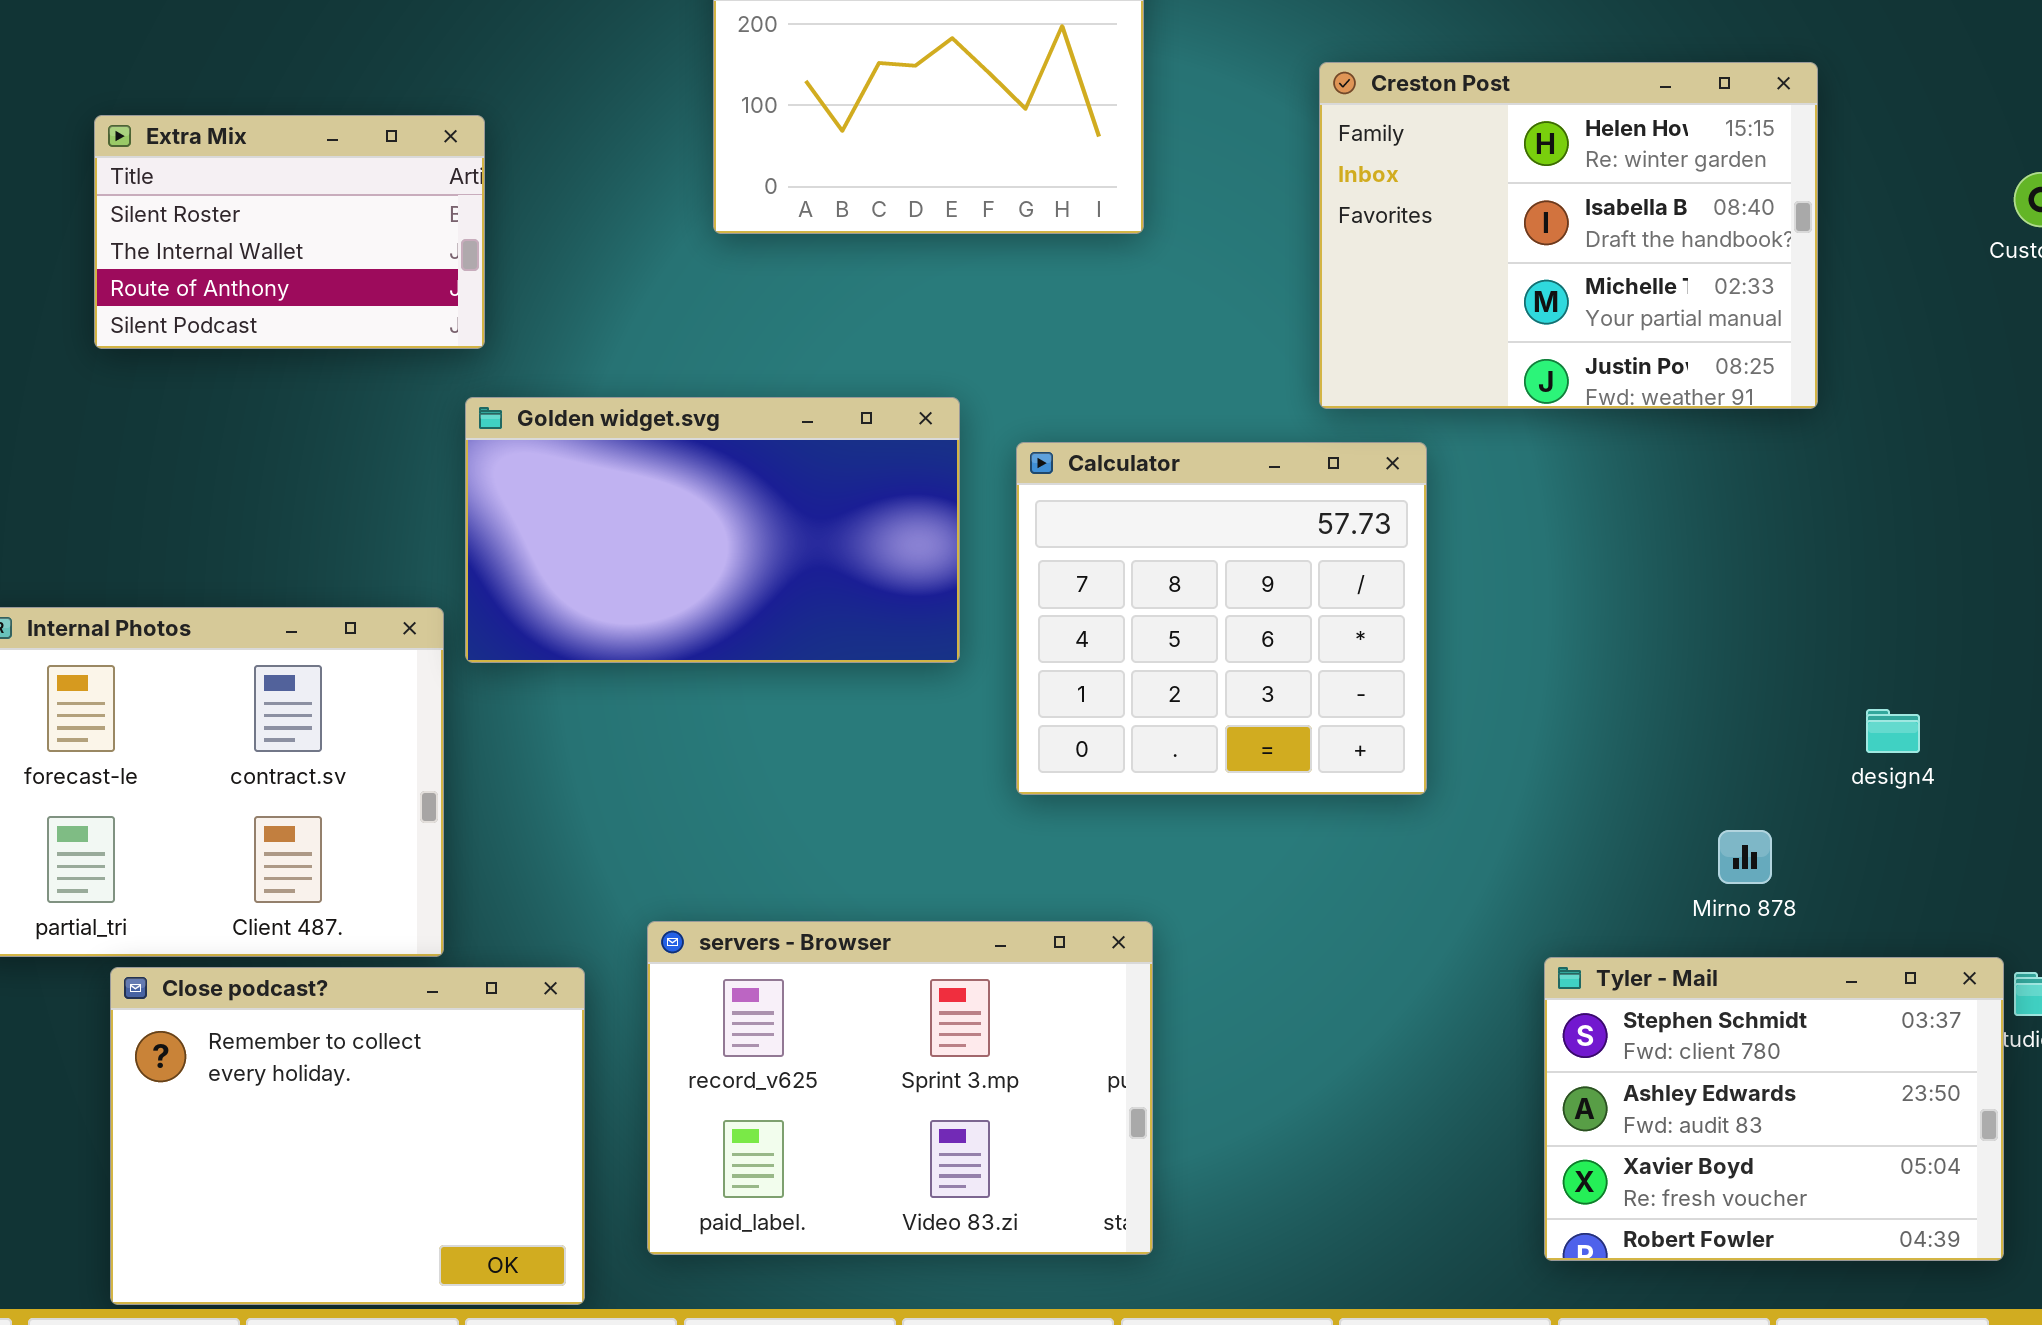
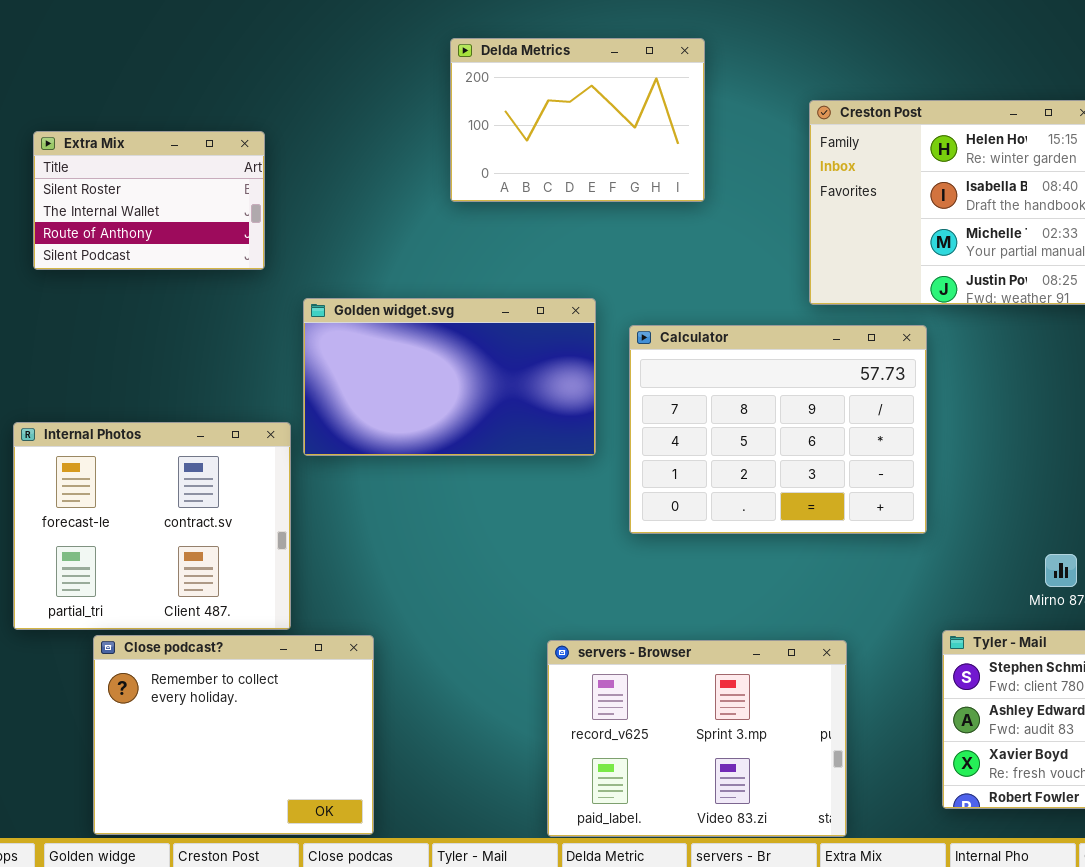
Extra Mix: [94,115,485,349] -> [33,131,265,270], moved
Calculator: [1016,442,1427,795] -> [629,325,927,534], resized
servers - Browser: [647,921,1153,1255] -> [547,640,847,837], moved

